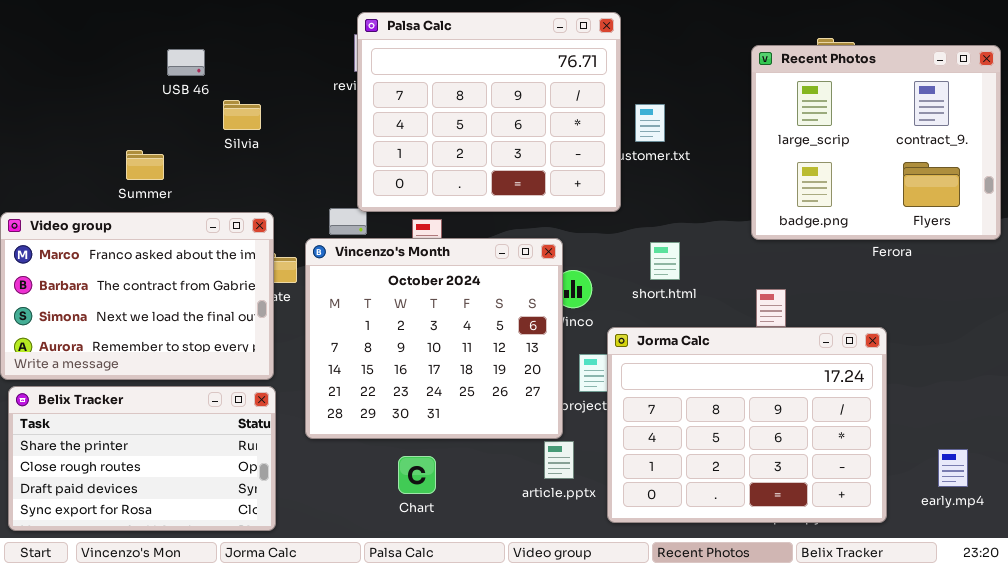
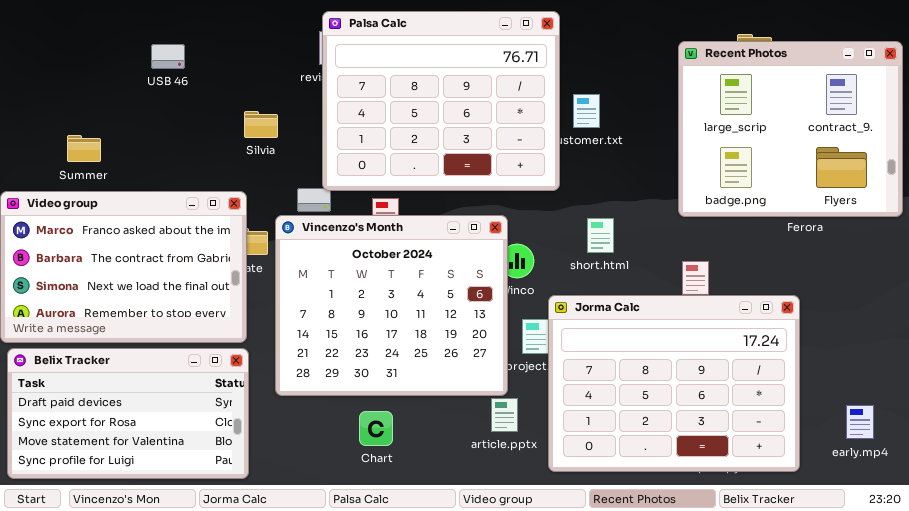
Silvia: [223,100,261,130] -> [244,111,278,138], moved
Summer: [126,150,164,180] -> [67,135,101,162], moved
Belix Tracker: [8,386,276,531] -> [7,348,249,479], scrolled down 2 rows

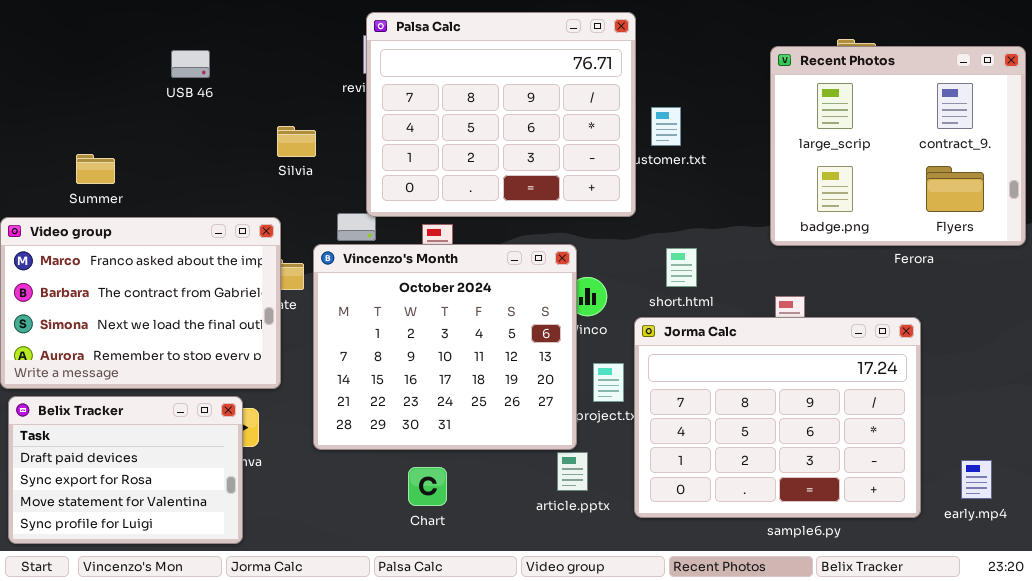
Jorma Calc: [548,295,800,472] -> [634,317,921,518], moved
Belix Tracker: [7,348,249,479] -> [8,396,243,544], resized

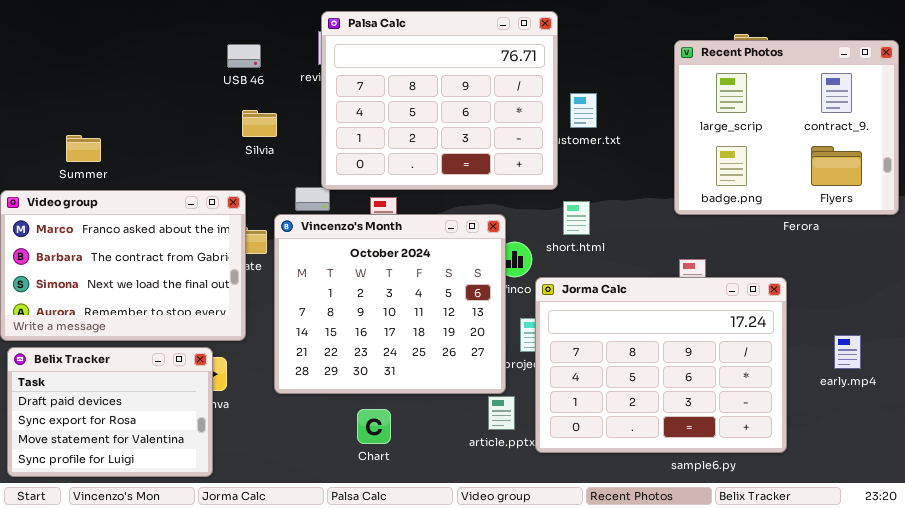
USB 46: [171,50,210,78] -> [227,44,261,68], moved
short.html: [666,248,697,287] -> [563,201,590,235], moved
Jorma Calc: [634,317,921,518] -> [535,277,787,453], moved
early.mp4: [961,460,992,499] -> [834,335,861,369], moved

